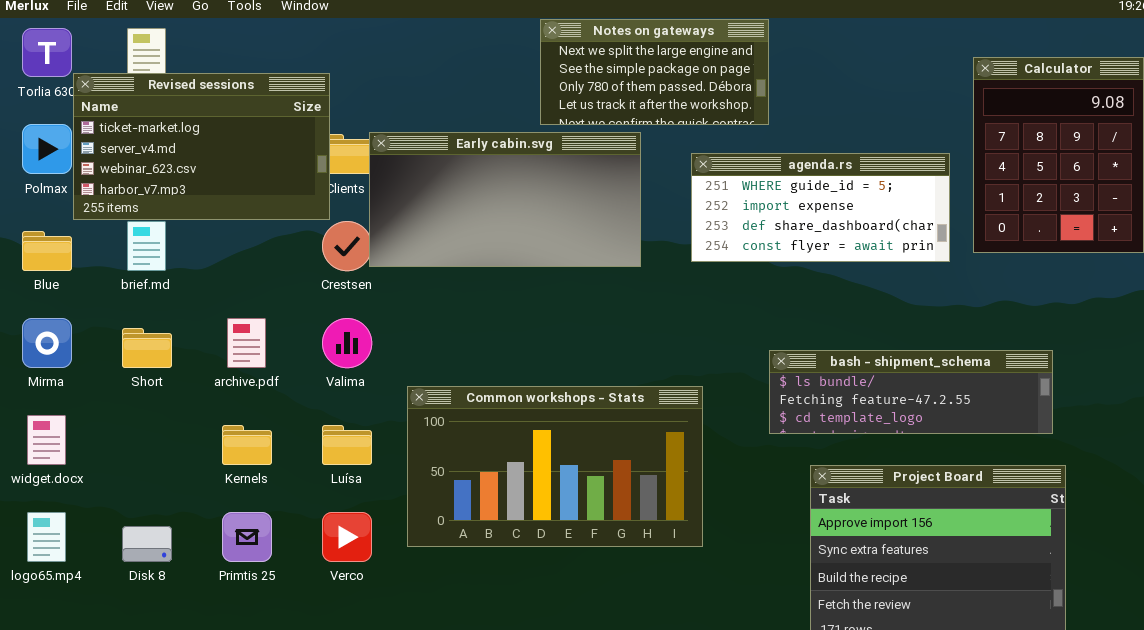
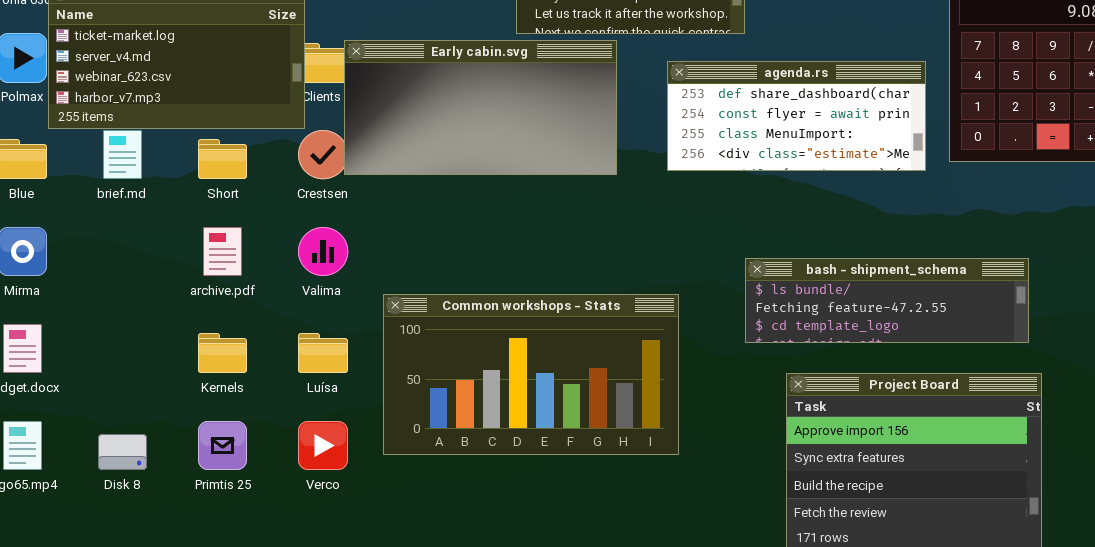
agenda.rs: [691,153,950,262] -> [667,61,926,171], scrolled down 2 rows
Short: [122,328,172,368] -> [198,139,247,179], moved

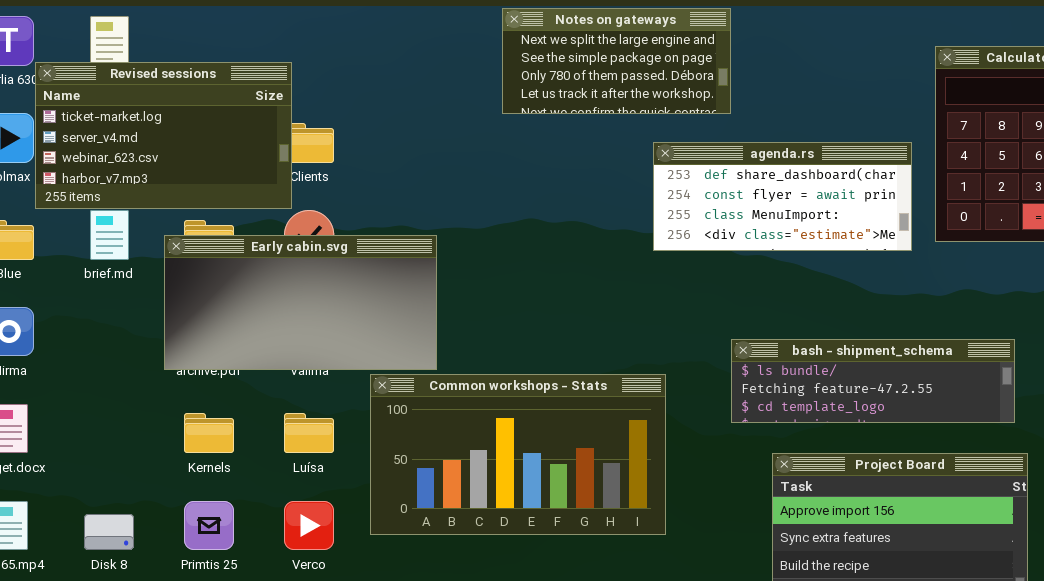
Early cabin.svg: [344,40,617,175] -> [164,235,437,370], moved

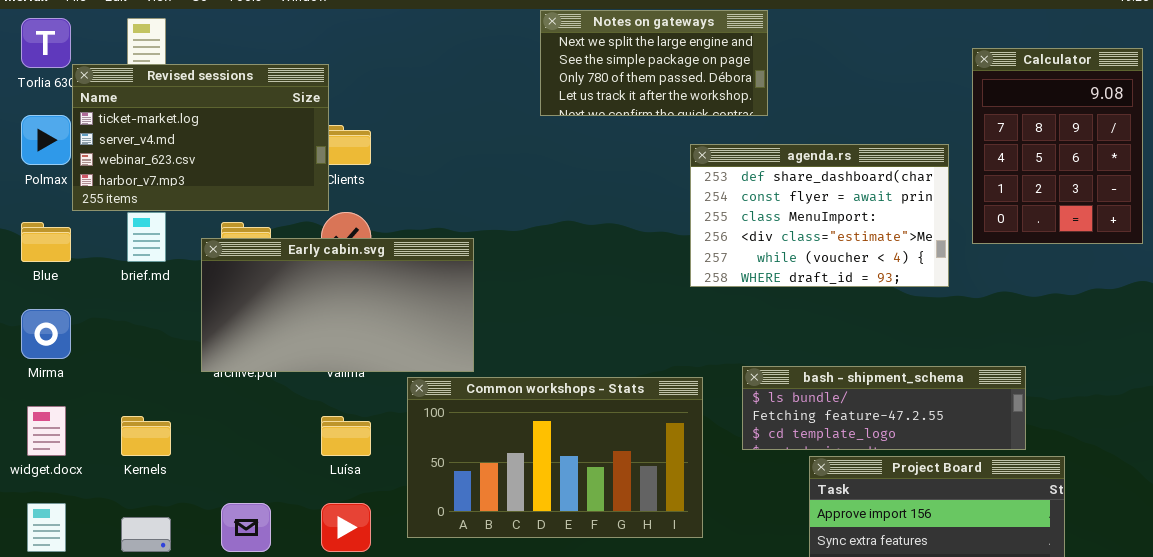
agenda.rs: [653,142,912,251] -> [690,144,949,287], resized
bash - shipment_schema: [731,339,1015,423] -> [742,366,1026,450], moved
Kernels: [184,413,234,453] -> [121,416,171,456], moved

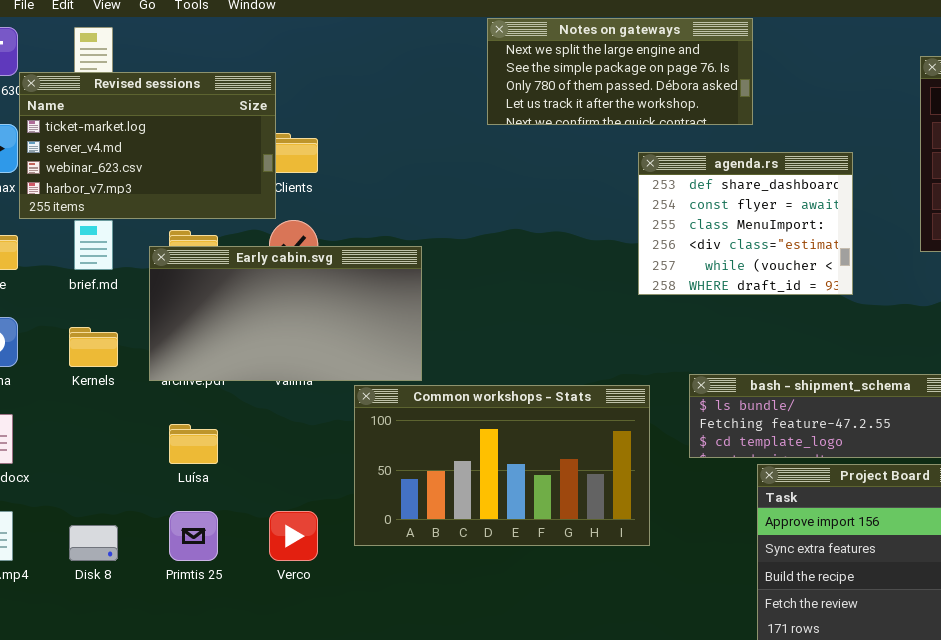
Notes on gateways: [540,10,768,116] -> [487,18,753,125], resized
agenda.rs: [690,144,949,287] -> [638,152,853,295], resized
Kernels: [121,416,171,456] -> [69,327,118,367], moved
Luísa: [321,416,371,456] -> [169,424,218,464], moved

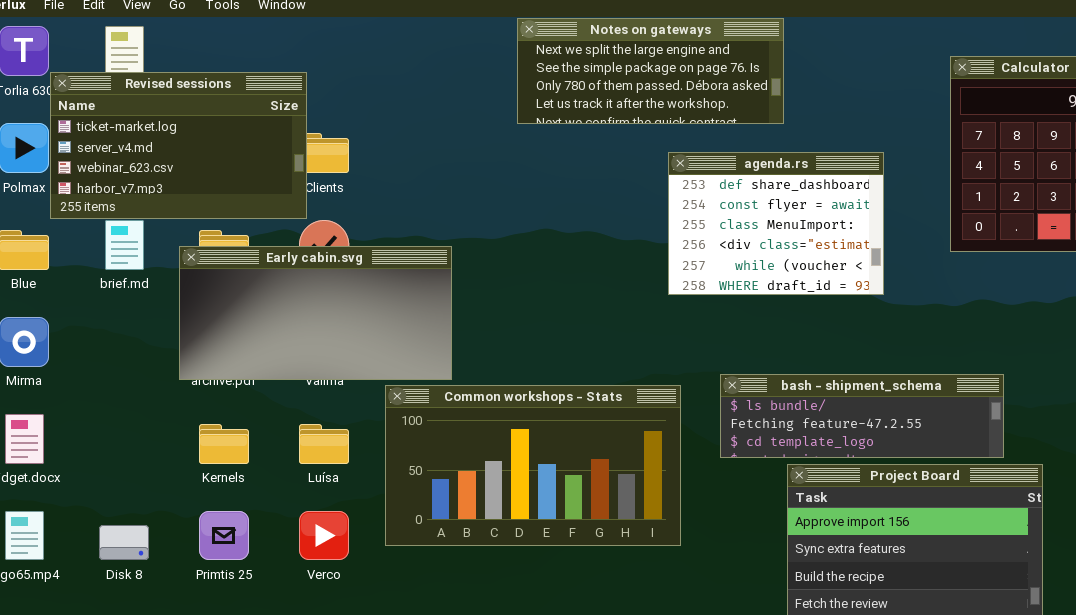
Kernels: [69,327,118,367] -> [199,424,249,464], moved
Luísa: [169,424,218,464] -> [299,424,349,464], moved

